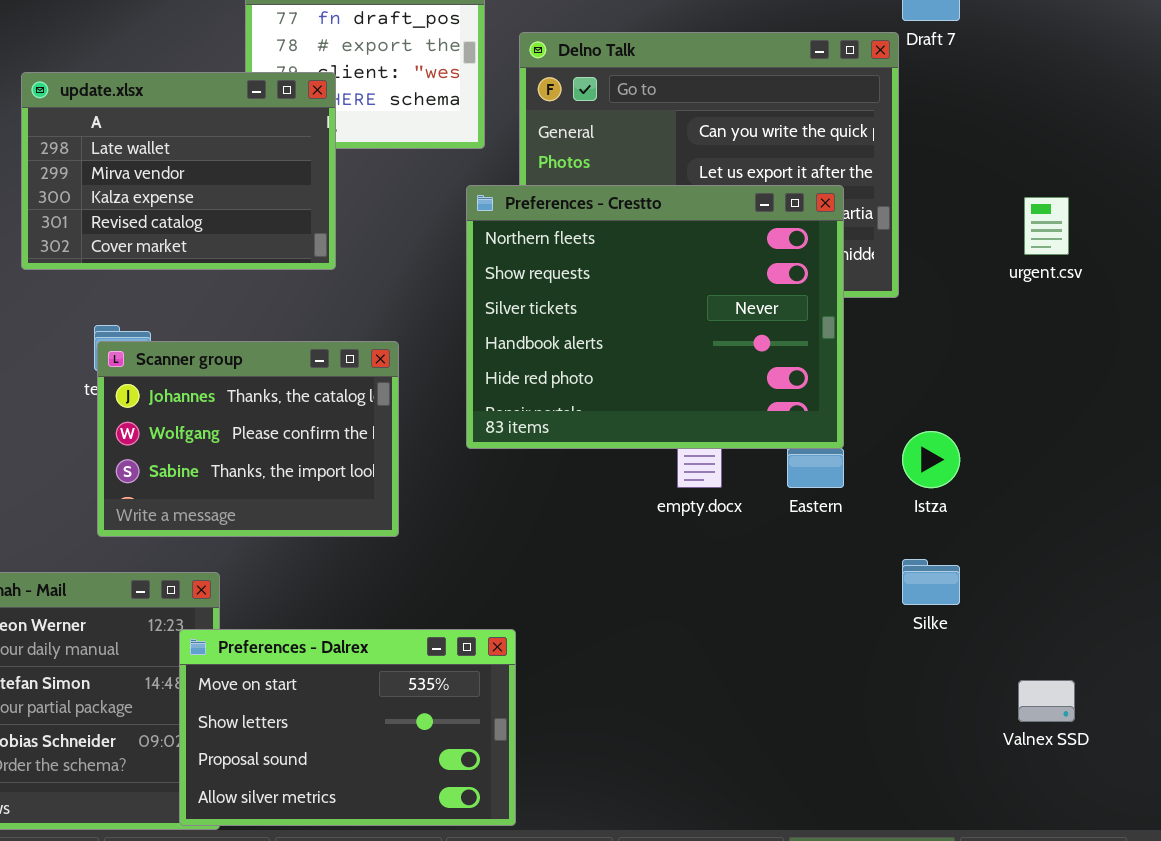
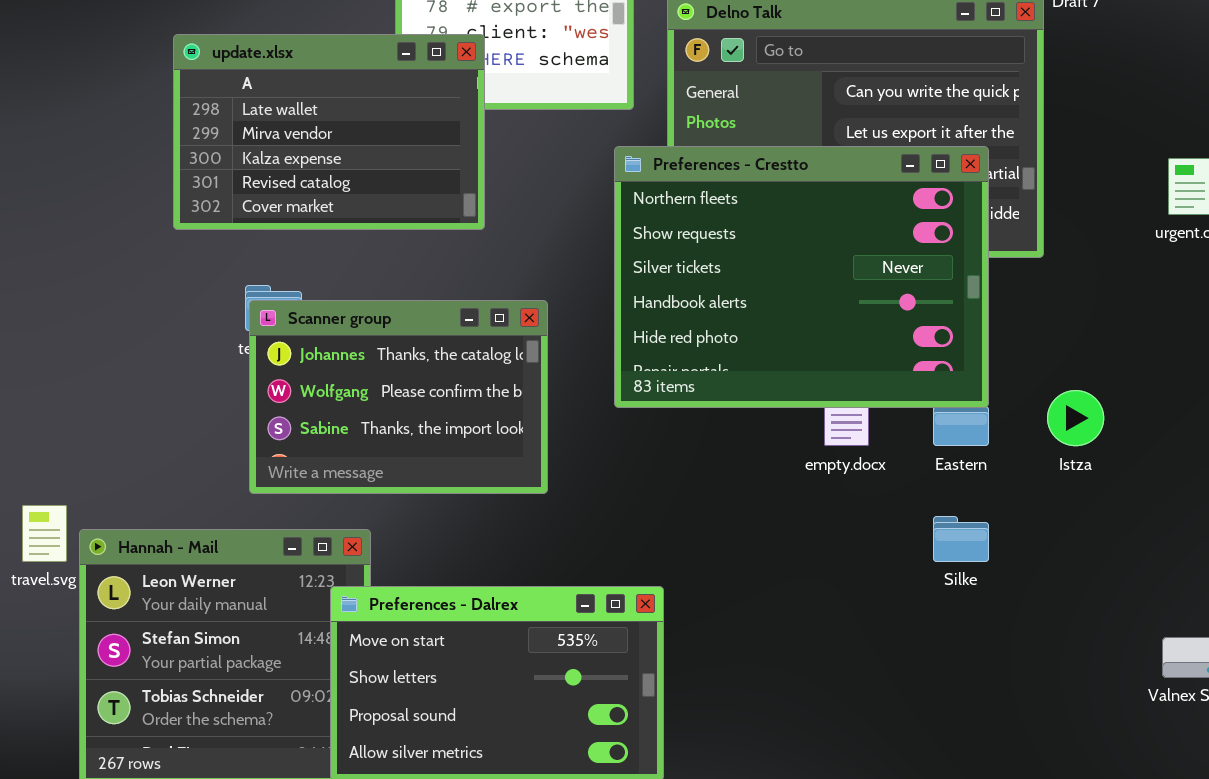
Silke: [902,559,960,605] -> [933,516,989,562], moved

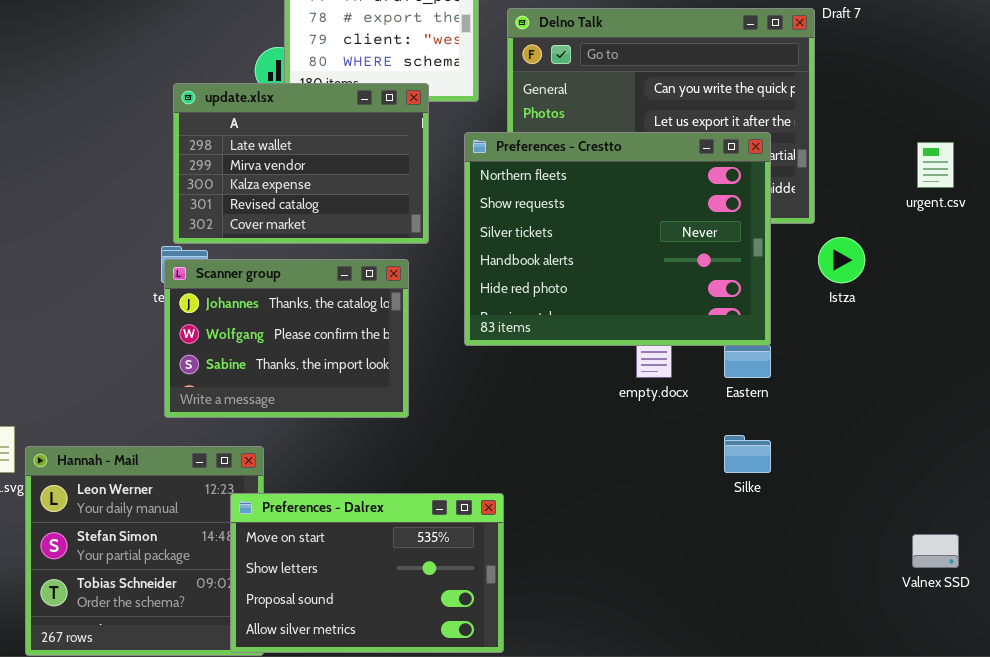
update.xlsx: [173,34,485,230] -> [173,83,429,244], moved
Istza: [1047,390,1104,446] -> [818,237,865,283], moved

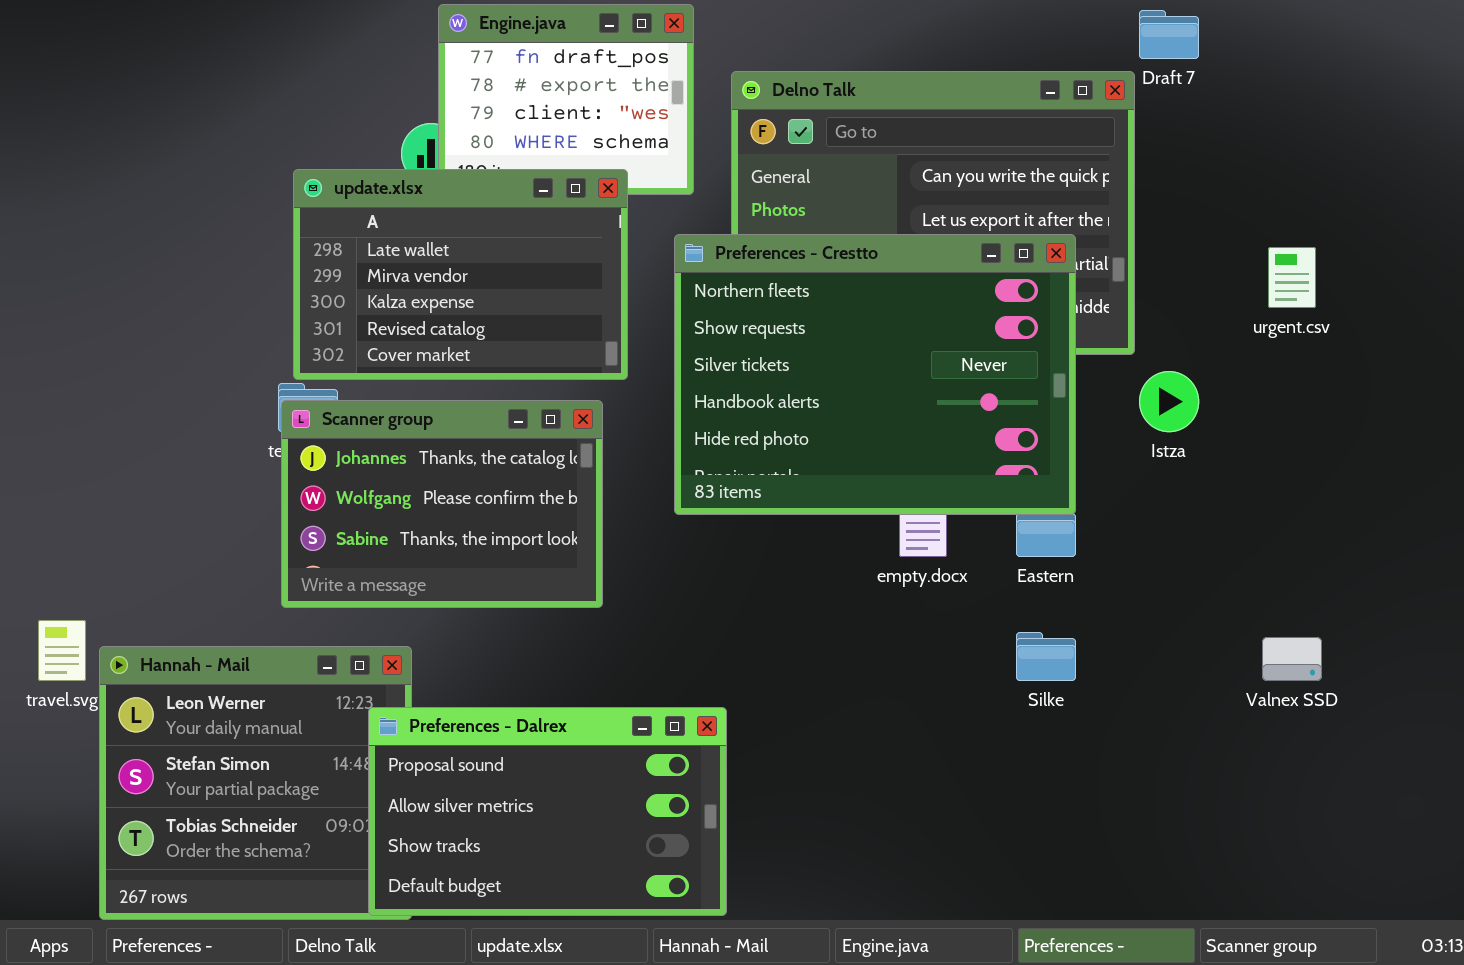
Preferences - Dalrex: [230,493,504,653] -> [368,707,727,916], scrolled down 2 rows
Valnex SSD: [912,534,959,568] -> [1262,637,1322,681], moved

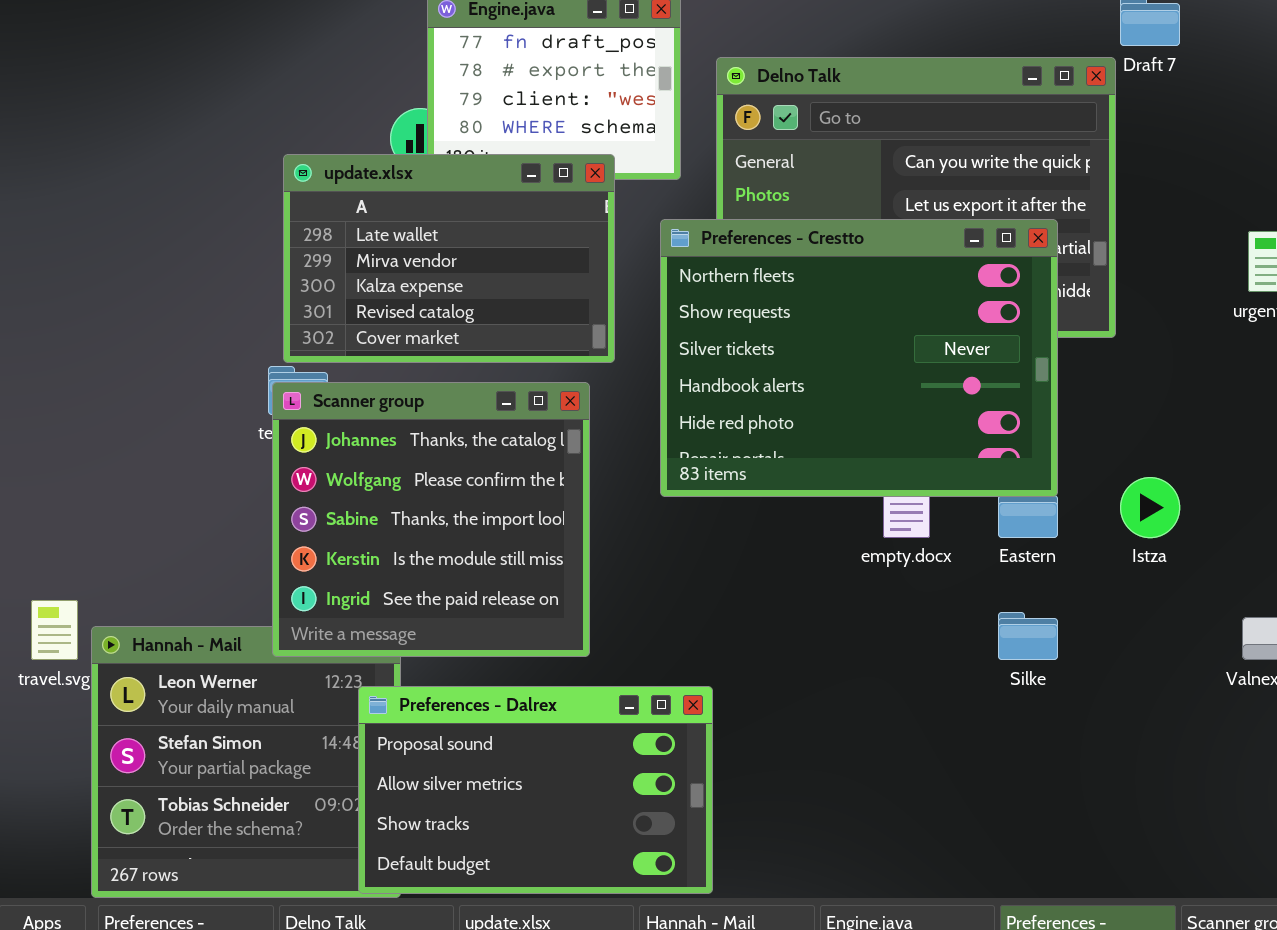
Istza: [1139,371,1199,432] -> [1120,477,1180,538], moved
Scanner group: [281,400,603,608] -> [272,382,590,657], resized

